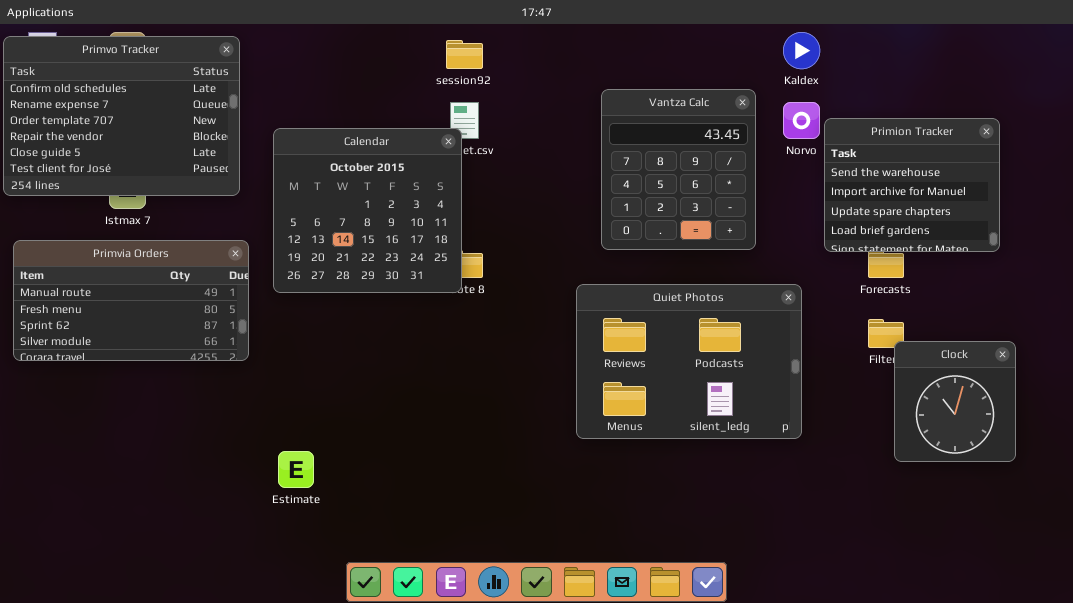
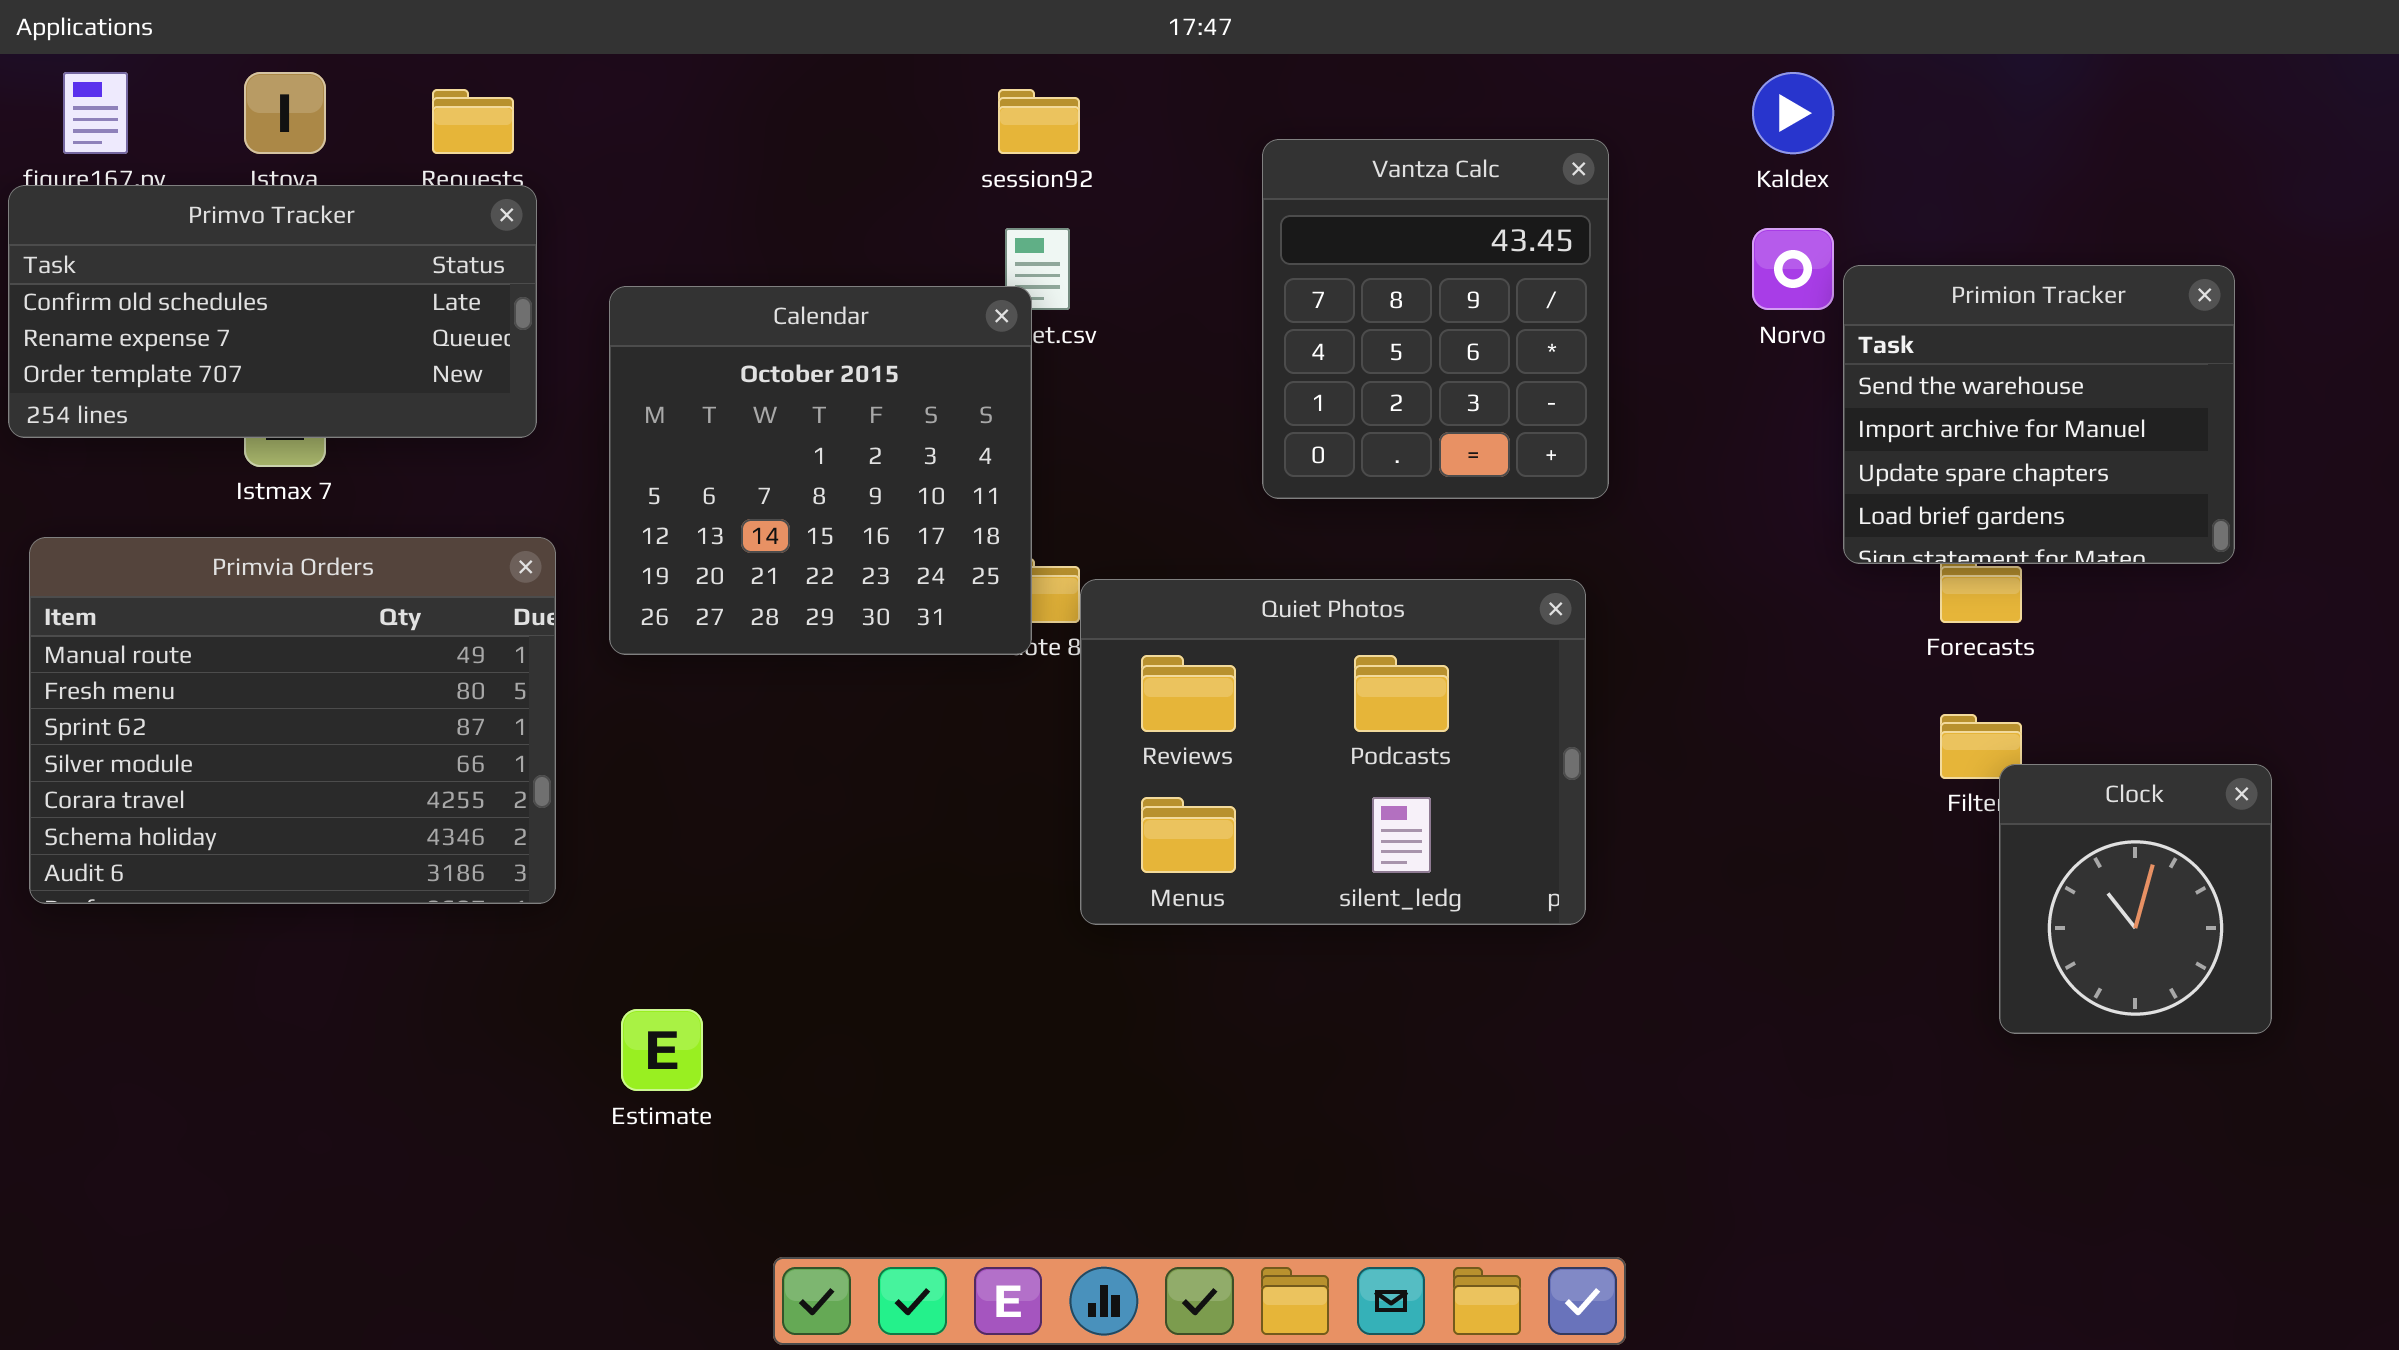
Primvo Tracker: [3,36,240,196] -> [8,185,537,438], resized
Vantza Calc: [601,89,756,250] -> [1262,139,1609,499], moved
Primvia Orders: [13,240,249,361] -> [29,537,556,904], resized
Quiet Photos: [576,284,802,439] -> [1080,579,1586,925], moved

